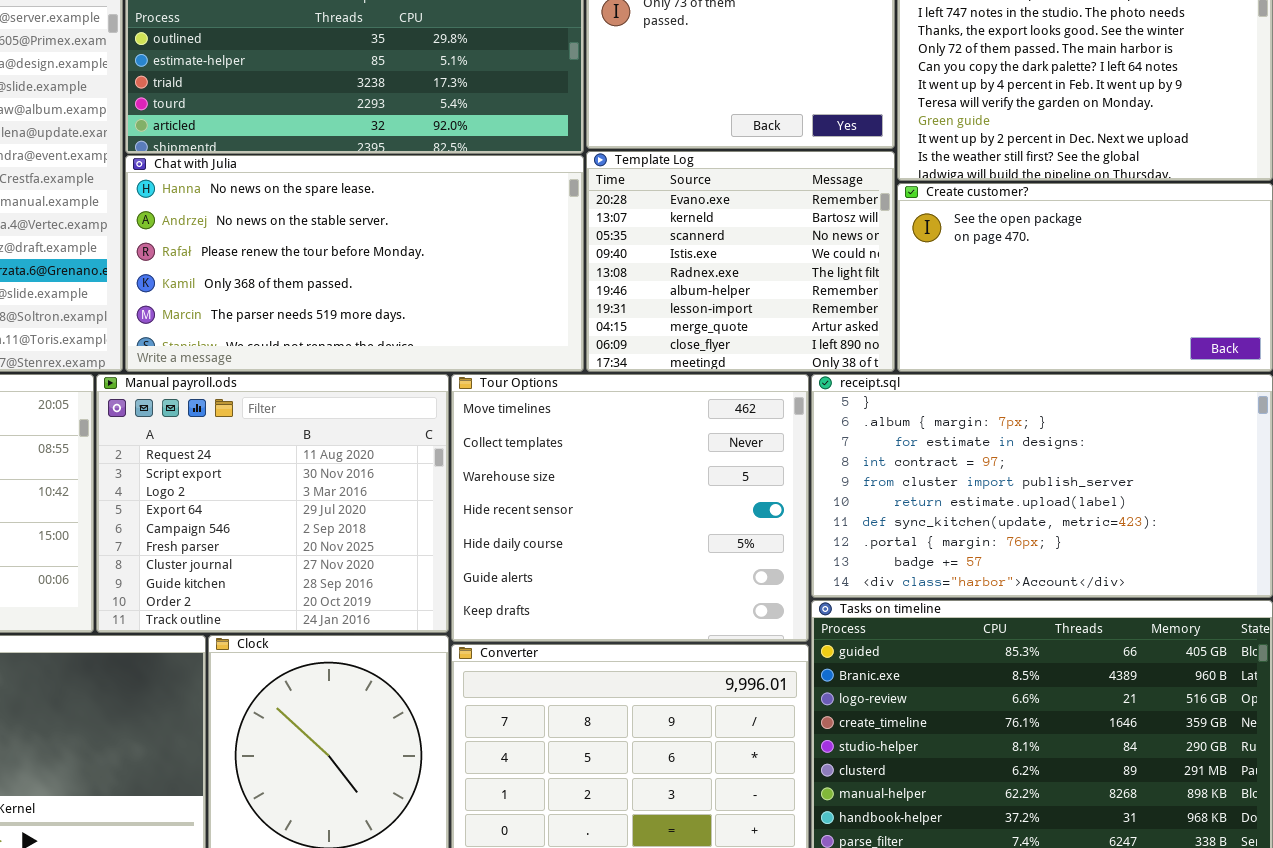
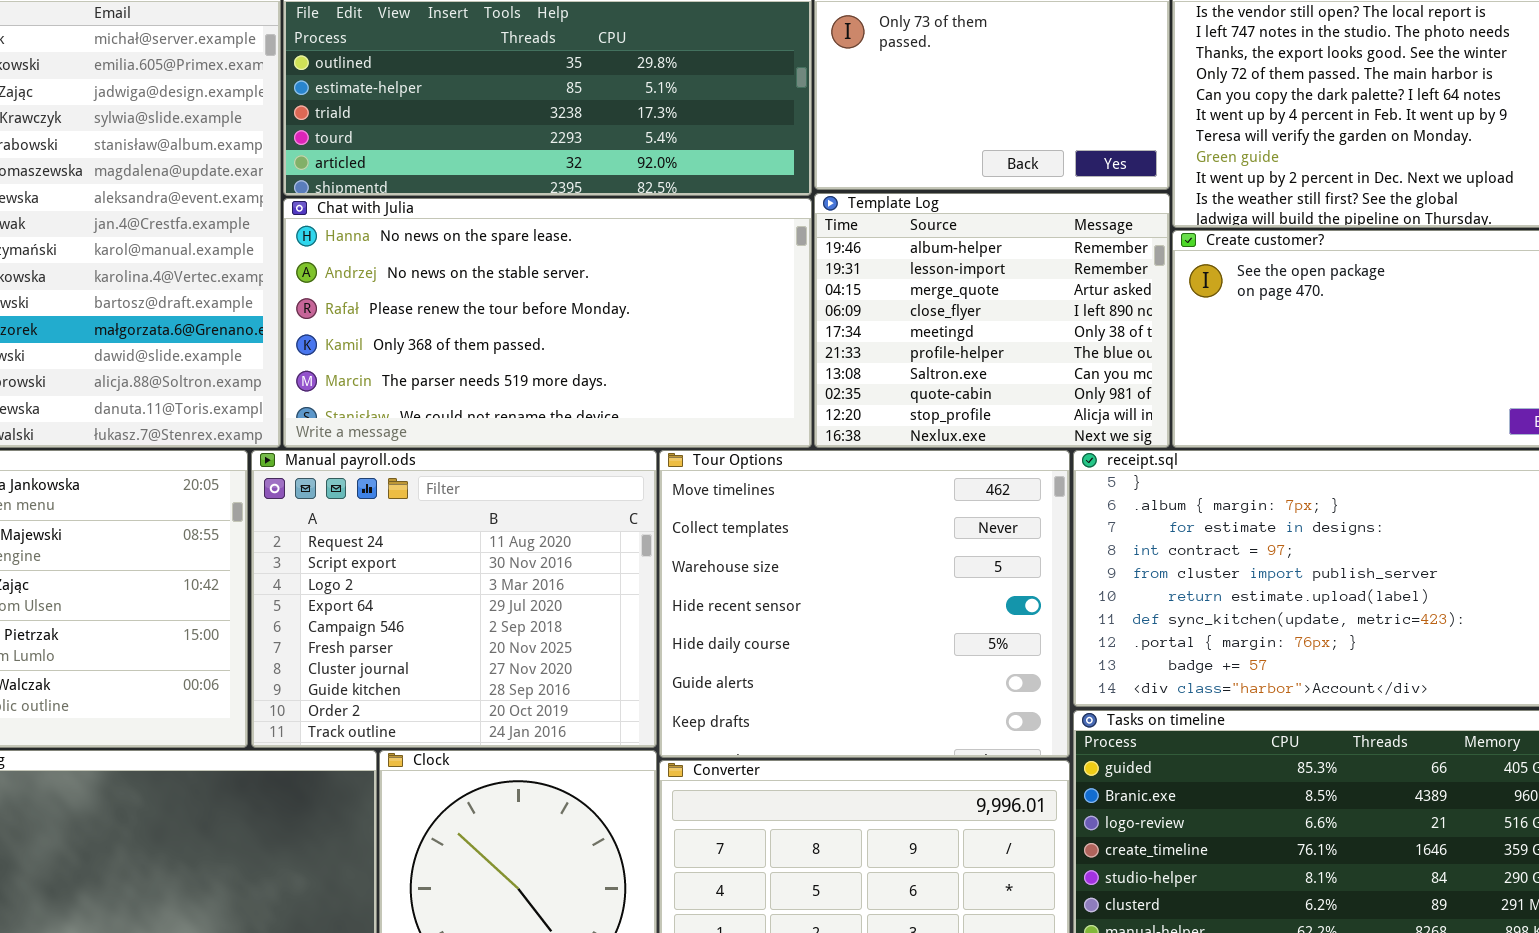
Template Log: [586,151,895,372] -> [814,193,1170,448], scrolled down 5 rows

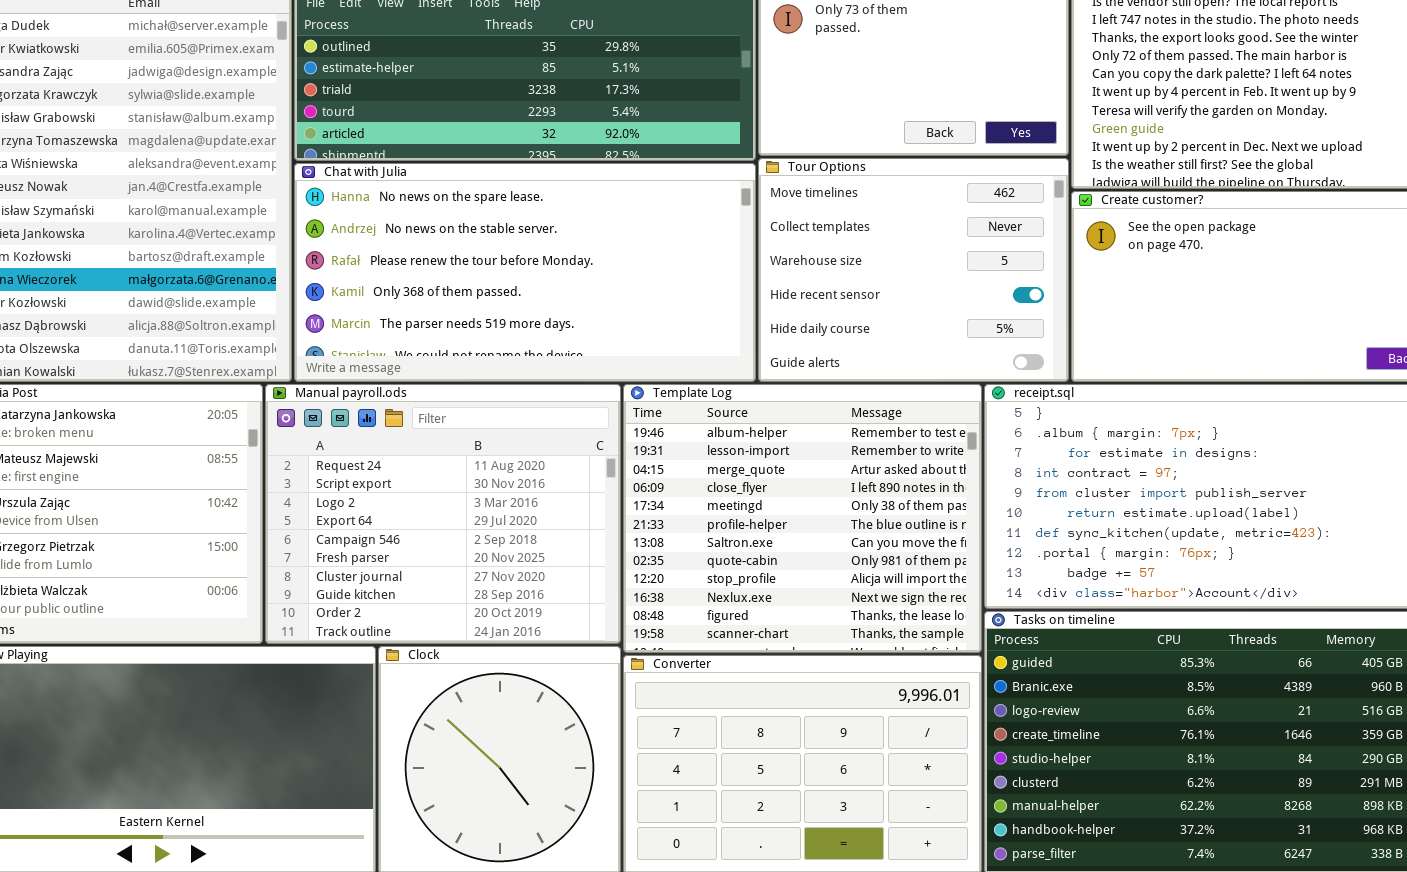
Template Log: [814,193,1170,448] -> [623,384,982,653], moved, resized
Tour Options: [659,450,1070,758] -> [758,158,1069,382], moved, resized

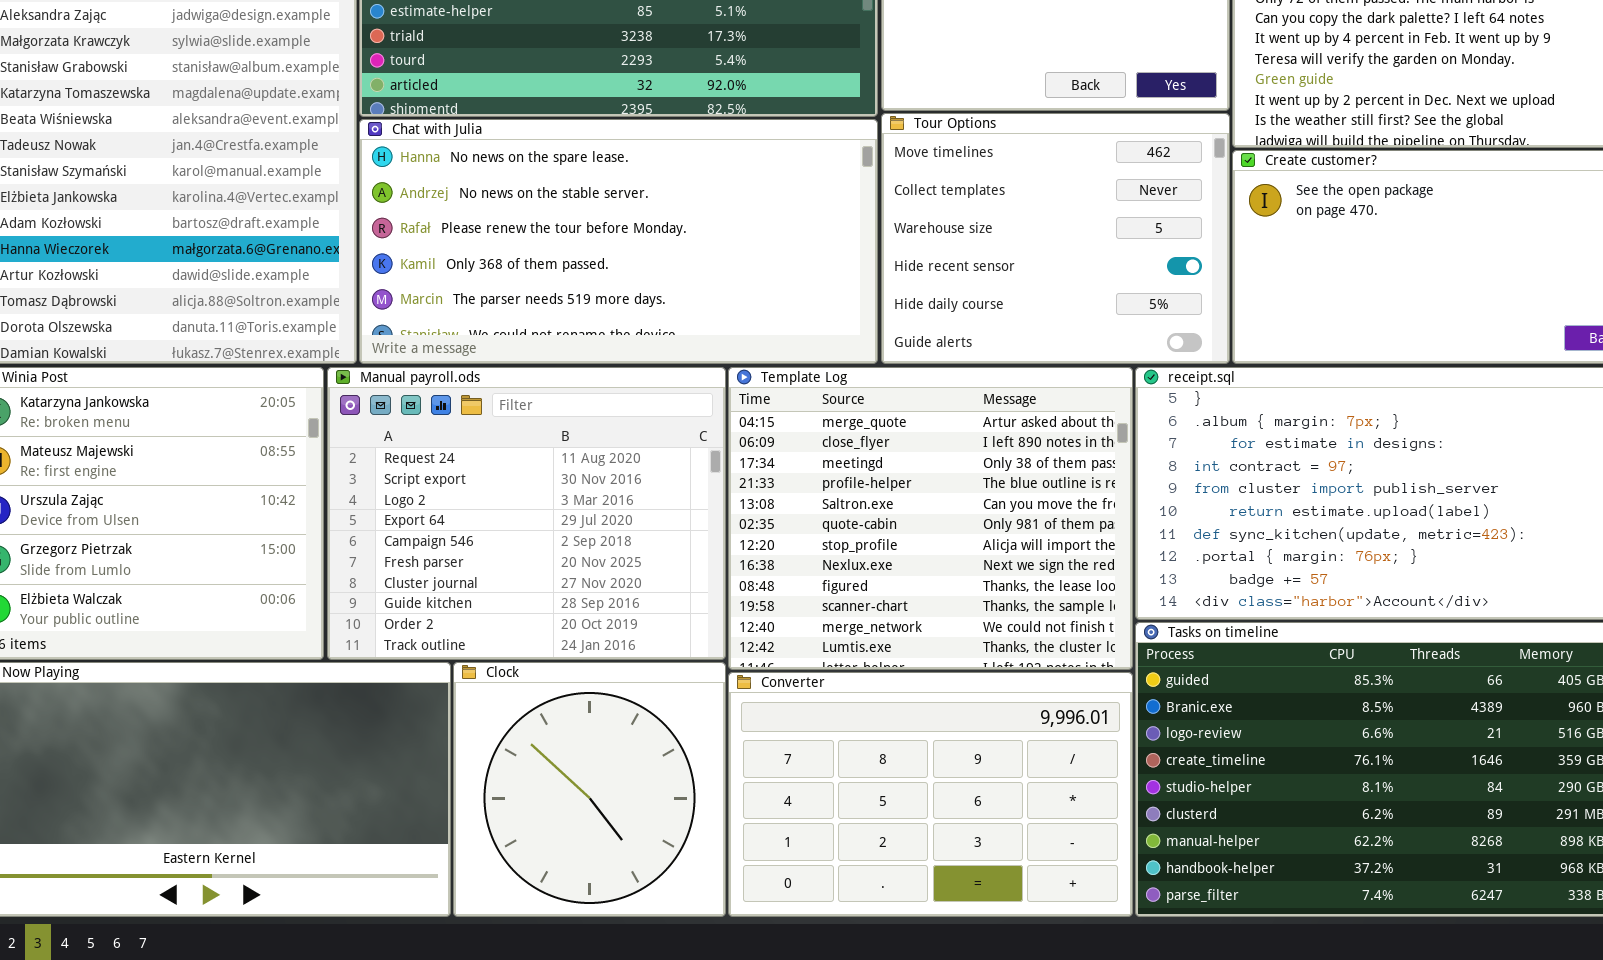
Template Log: [623,384,982,653] -> [728,367,1133,670], scrolled down 2 rows

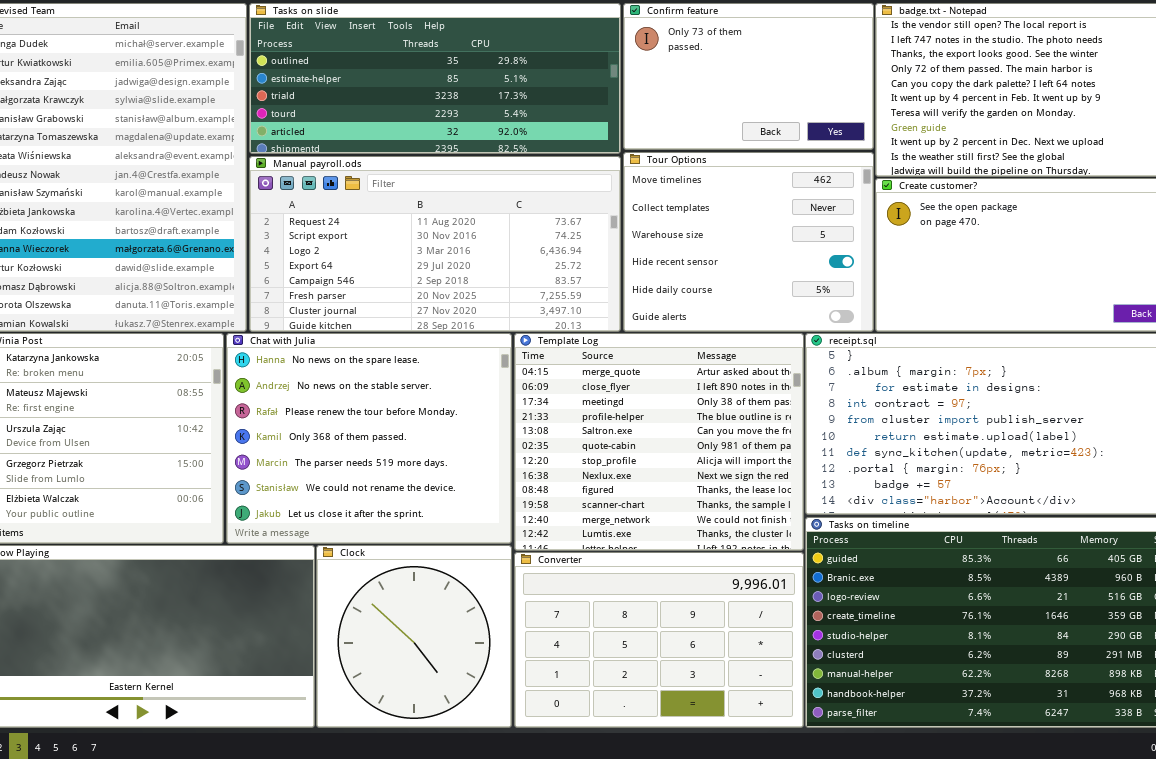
Chat with Julia: [359,119,878,364] -> [226,333,512,544], moved, resized
Manual payroll.ods: [327,367,726,660] -> [249,156,621,332], moved, resized

